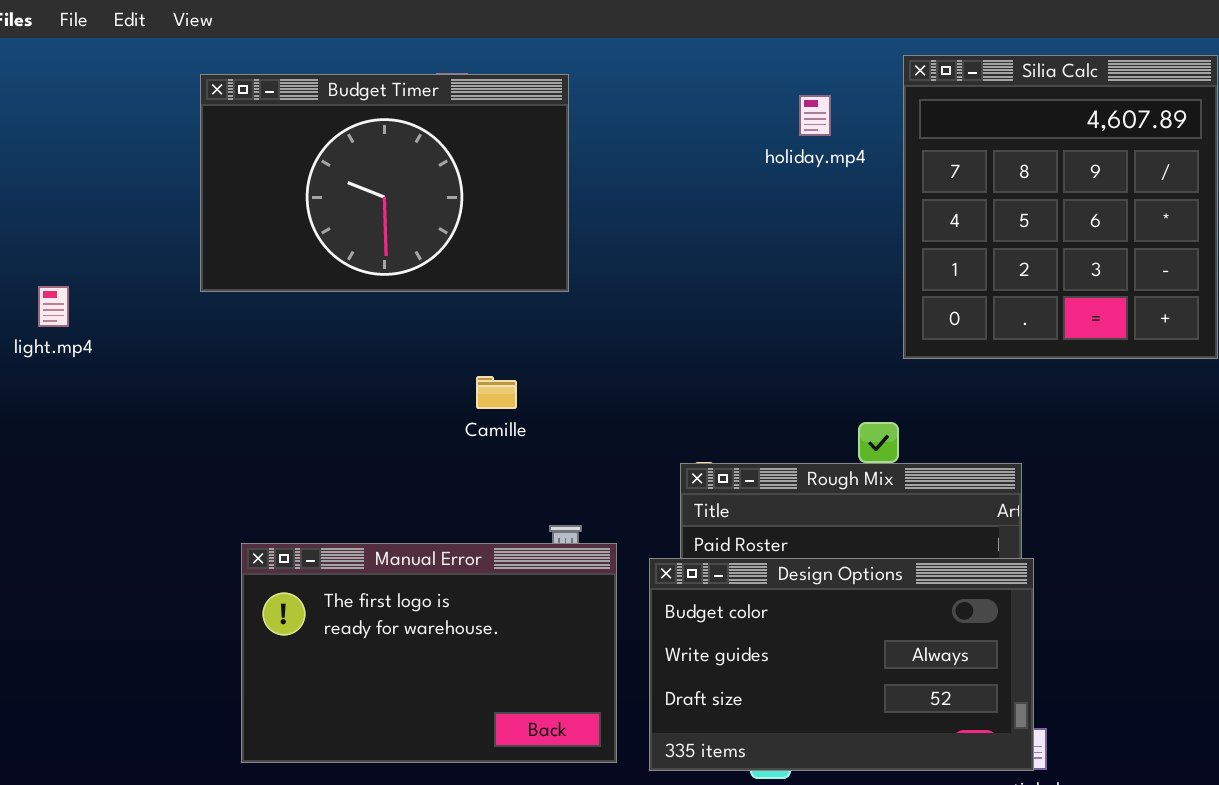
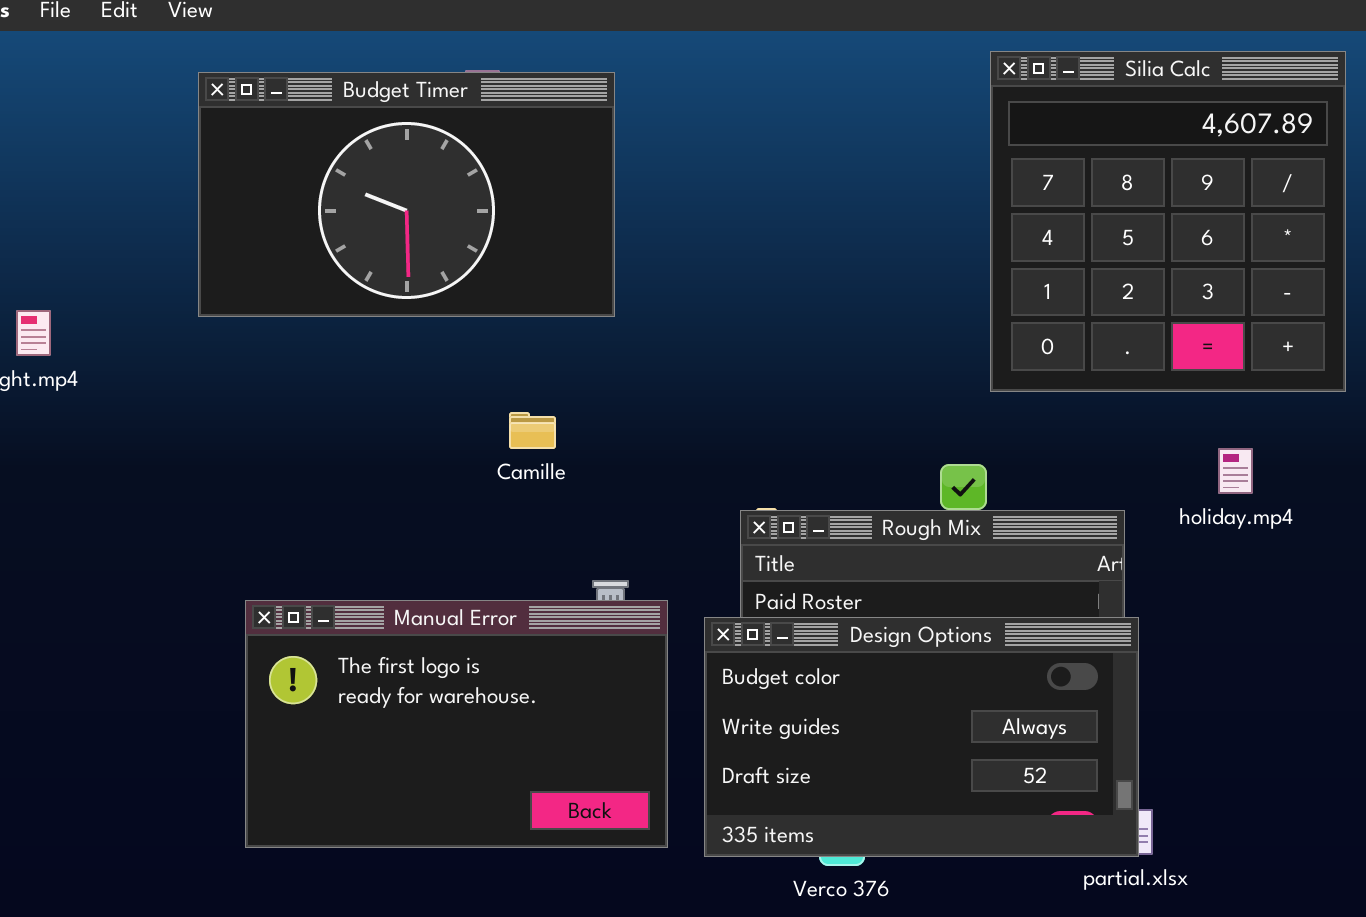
holiday.mp4: [799,95,831,136] -> [1218,448,1253,494], moved

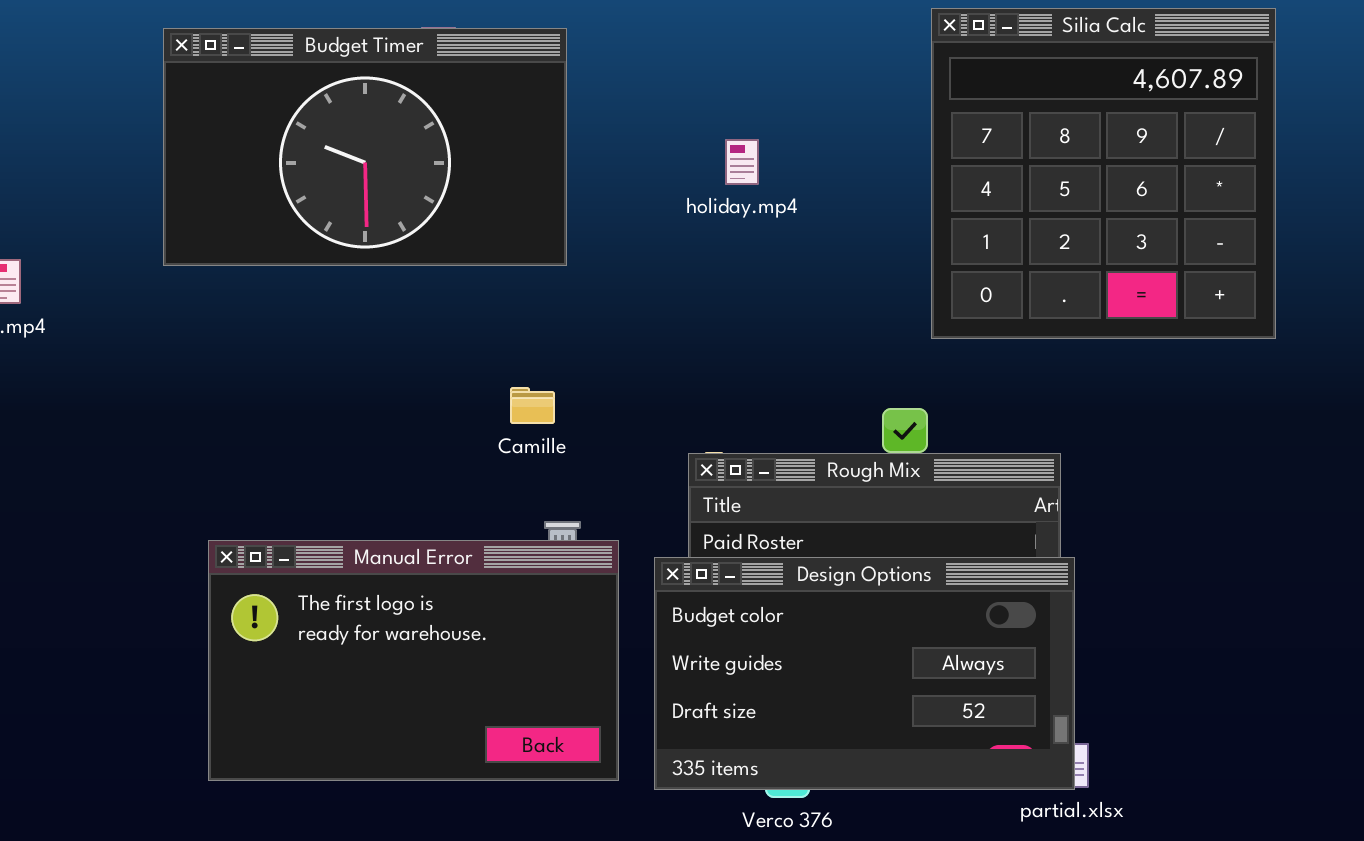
Camille: [509,412,556,449] -> [510,387,555,424], moved
holiday.mp4: [1218,448,1253,494] -> [725,139,759,185], moved

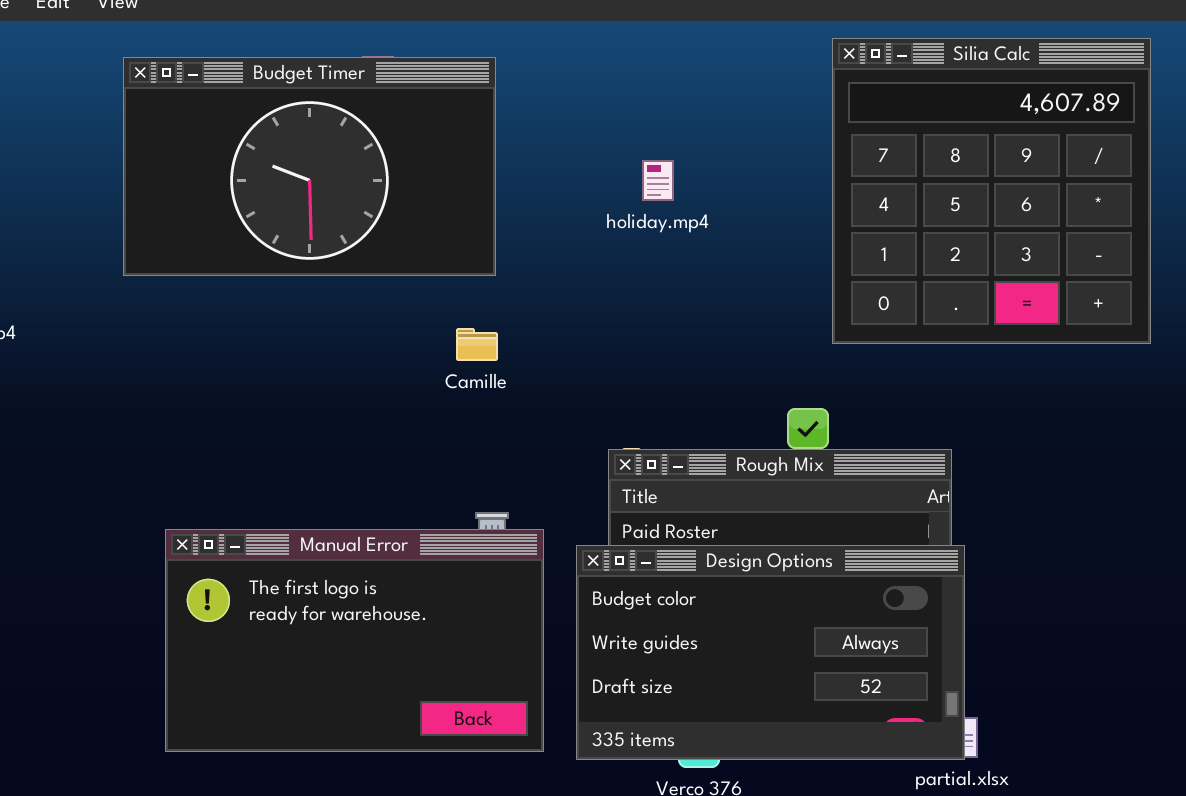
Camille: [510,387,555,424] -> [456,328,498,361], moved

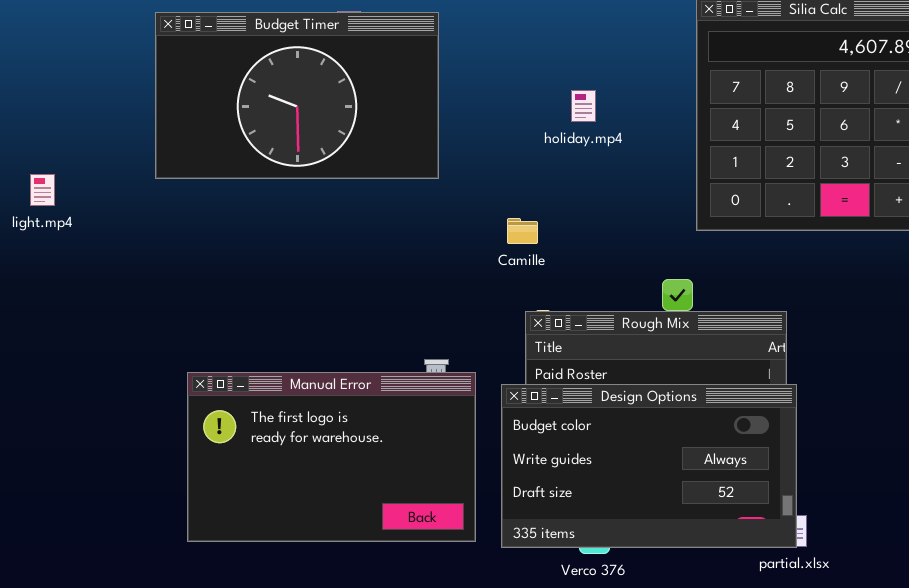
holiday.mp4: [642,160,674,201] -> [571,90,596,122], moved
Camille: [456,328,498,361] -> [507,218,538,244], moved

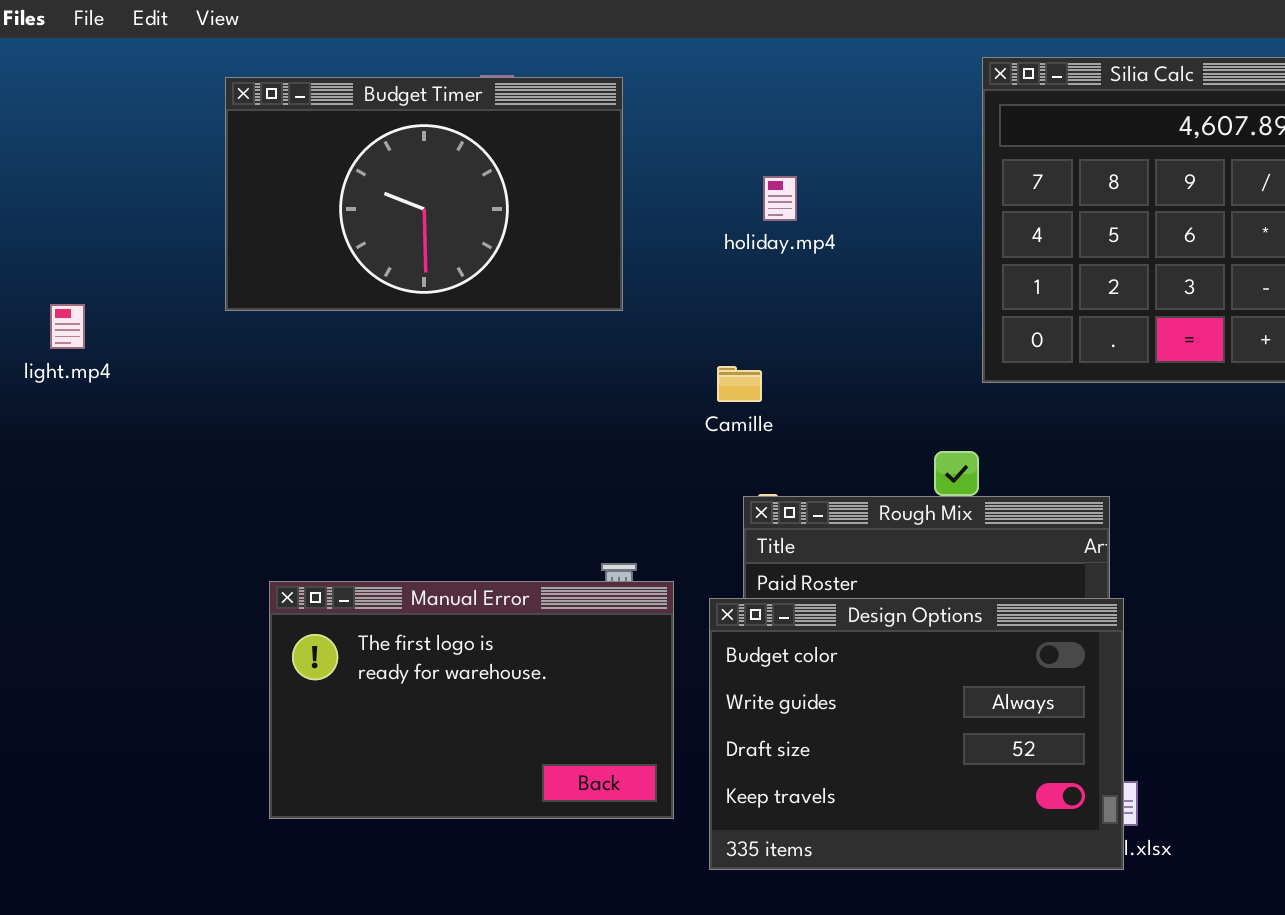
holiday.mp4: [571,90,596,122] -> [763,176,797,221], moved
Design Options: [501,384,797,548] -> [709,598,1124,870], resized

